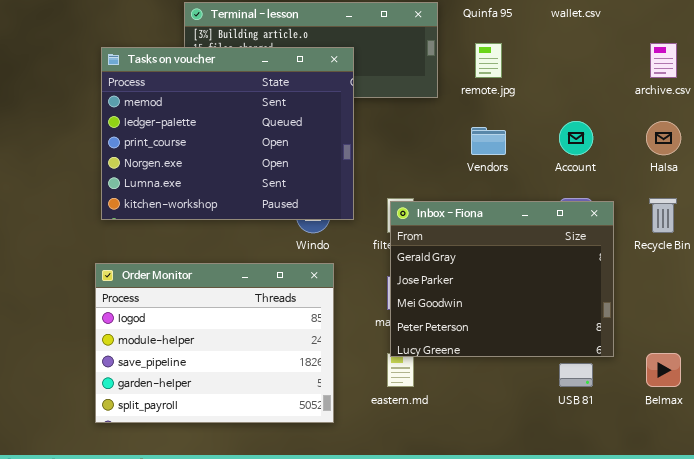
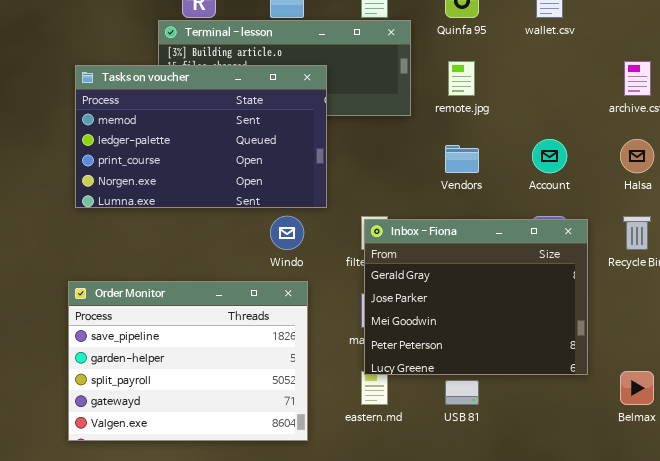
Tasks on voucher: [101,47,354,220] -> [75,65,327,208], resized
Order Monitor: [95,263,334,423] -> [68,281,308,441], scrolled down 2 rows
USB 81: [559,363,593,387] -> [445,380,479,405], moved

